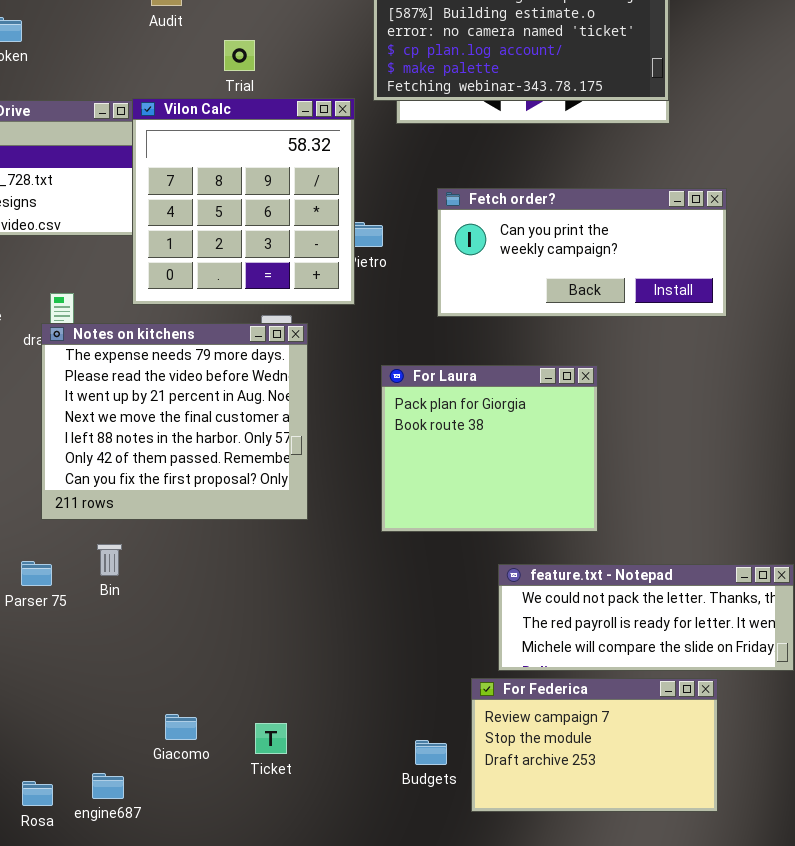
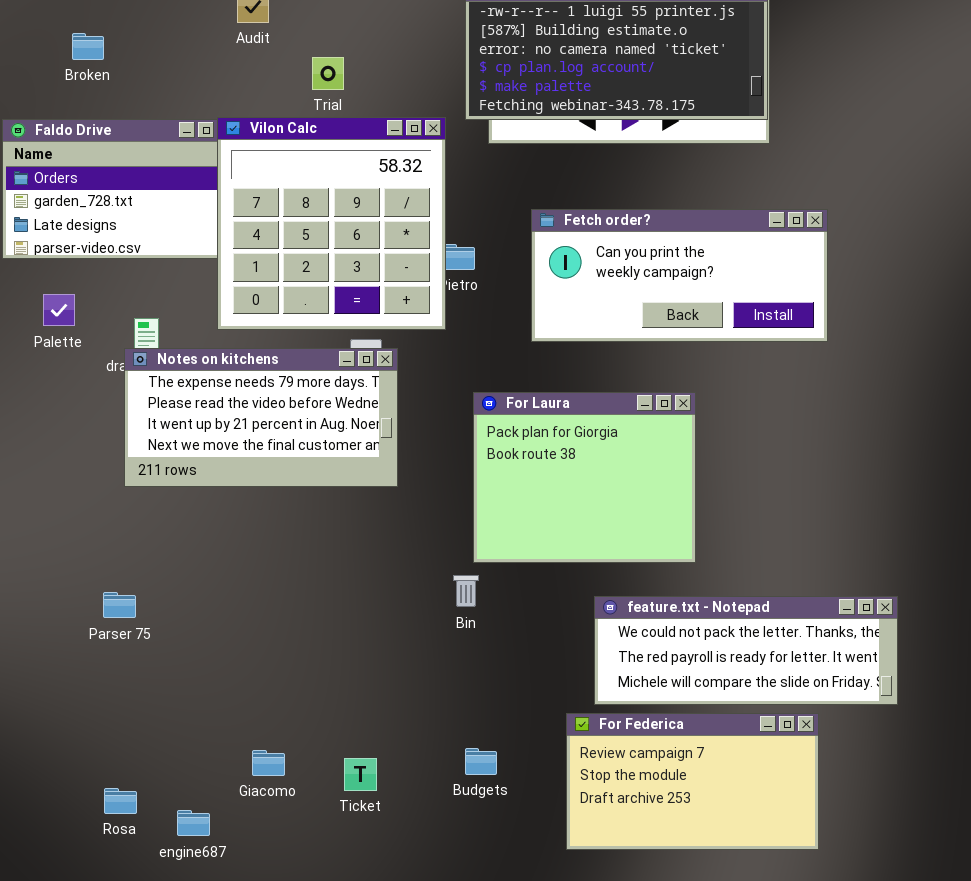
Notes on kitchens: [41,323,308,520] -> [124,348,398,487], resized
Bin: [97,544,122,576] -> [453,575,479,607], moved
Budgets: [415,740,447,765] -> [465,748,497,775], moved
Rosa: [22,781,53,806] -> [104,788,137,814], moved

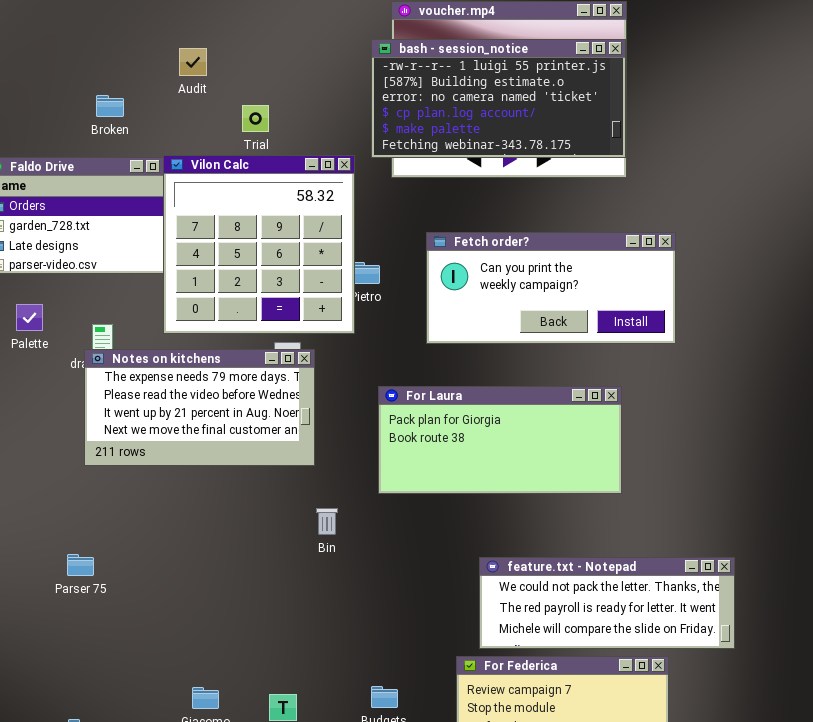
Broken: [72,33,104,60] -> [96,95,124,117], moved
For Laura: [473,392,696,563] -> [378,386,622,494], resized
Bin: [453,575,479,607] -> [316,508,338,535], moved

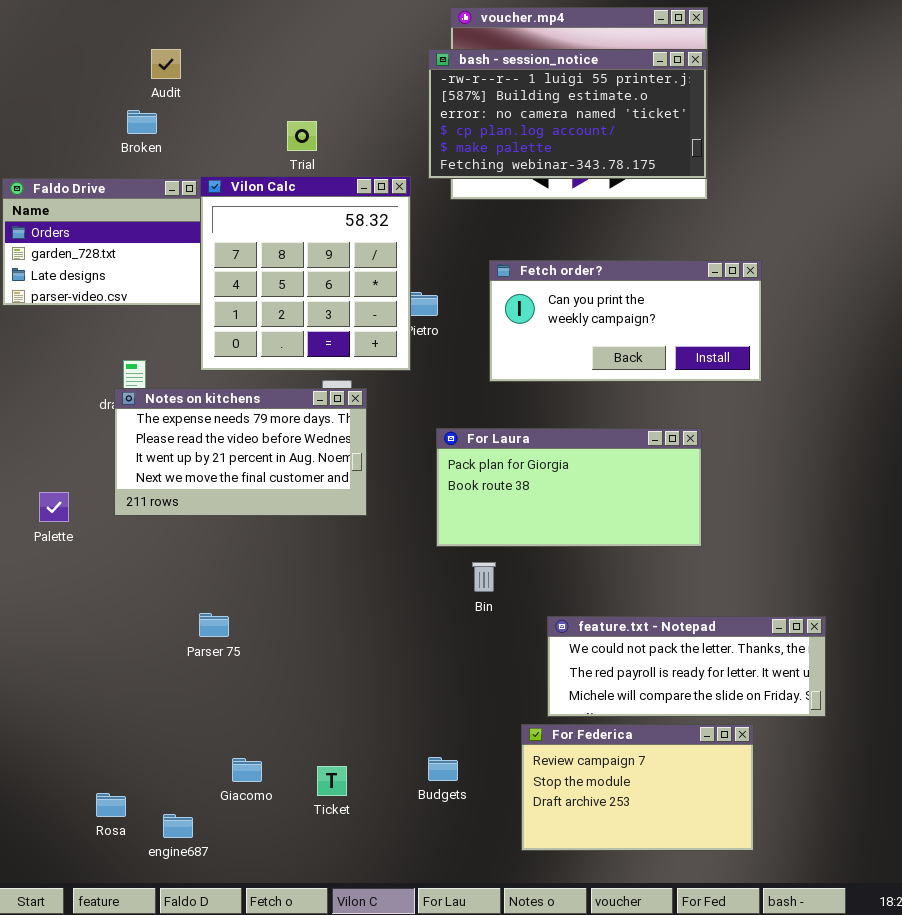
Audit: [179,48,207,76] -> [151,49,181,79], moved
Palette: [16,304,43,331] -> [39,492,69,522], moved
Bin: [316,508,338,535] -> [472,562,496,592], moved
Parser 75: [67,554,94,576] -> [199,613,229,637], moved

